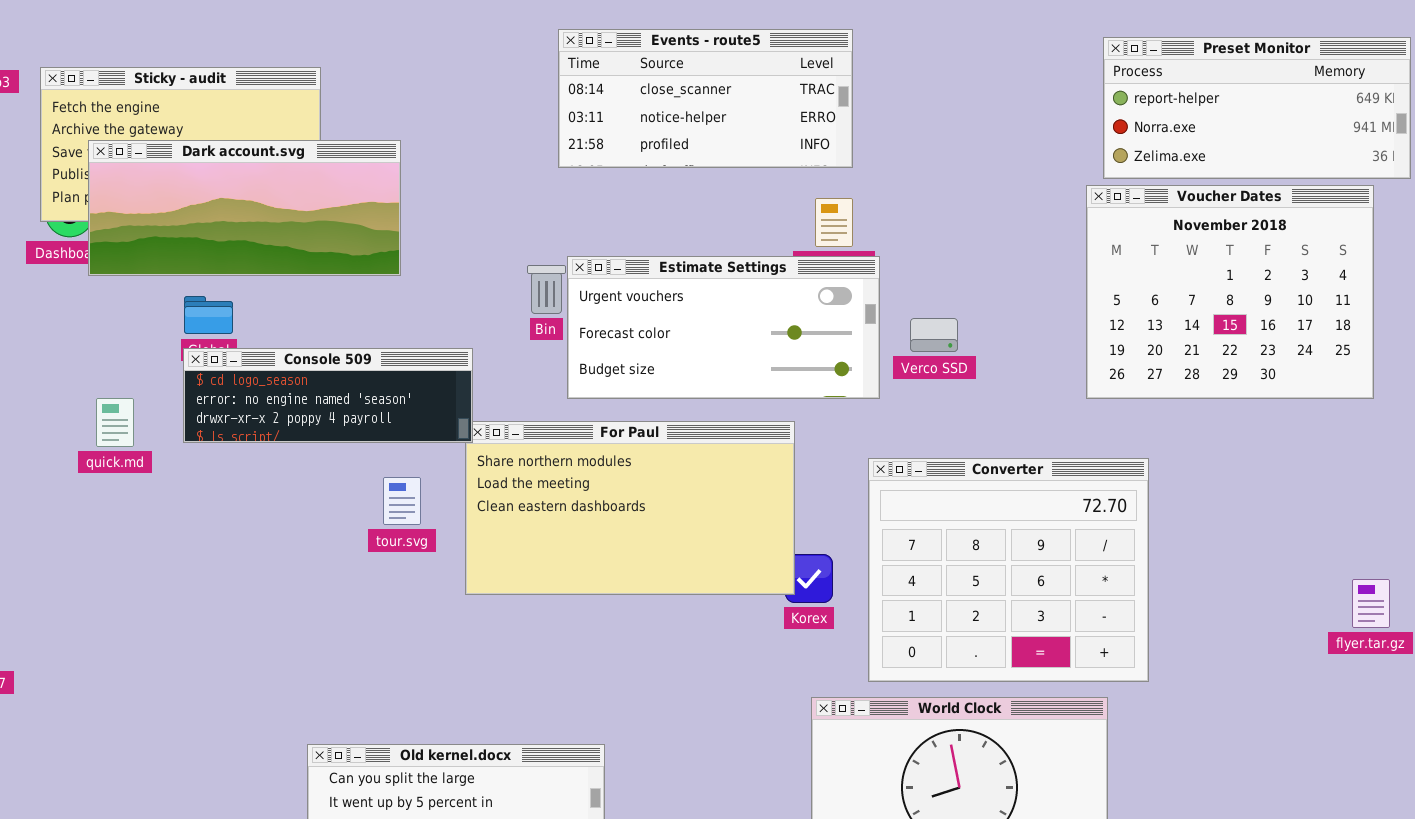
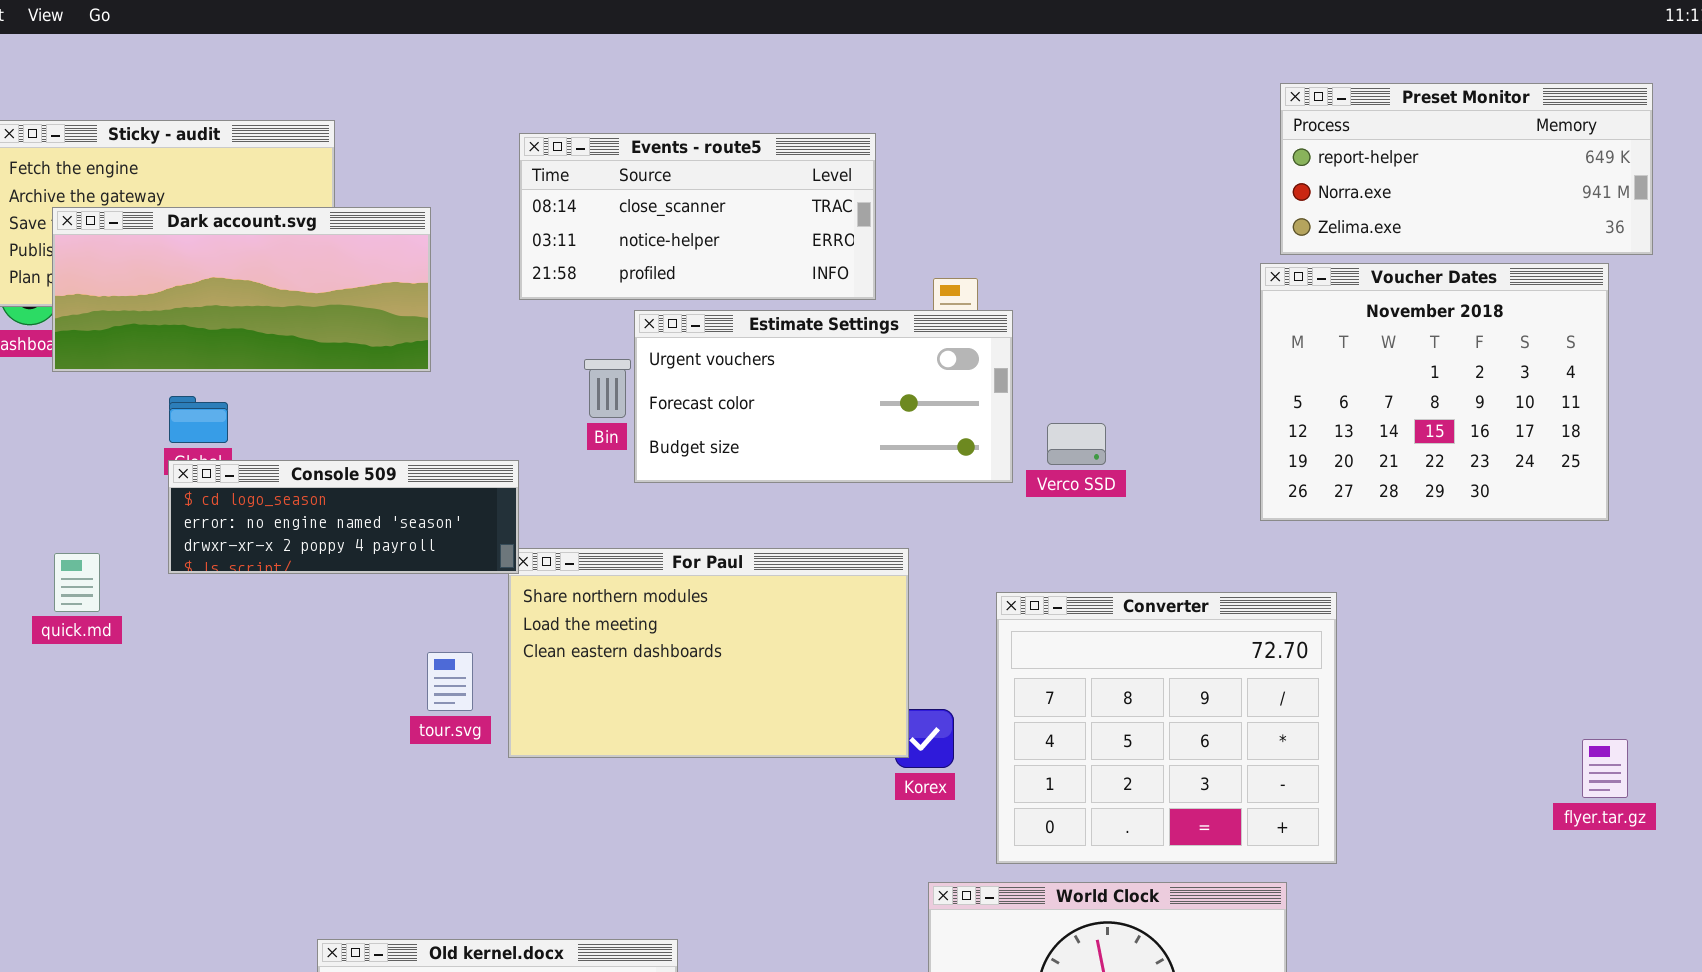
Events - route5: [558,29,853,168] -> [519,133,876,300], moved
Estimate Settings: [567,256,880,399] -> [634,310,1013,483], moved
quick.md: [96,398,134,447] -> [54,553,100,612], moved
tour.svg: [383,477,421,525] -> [427,652,473,711], moved

